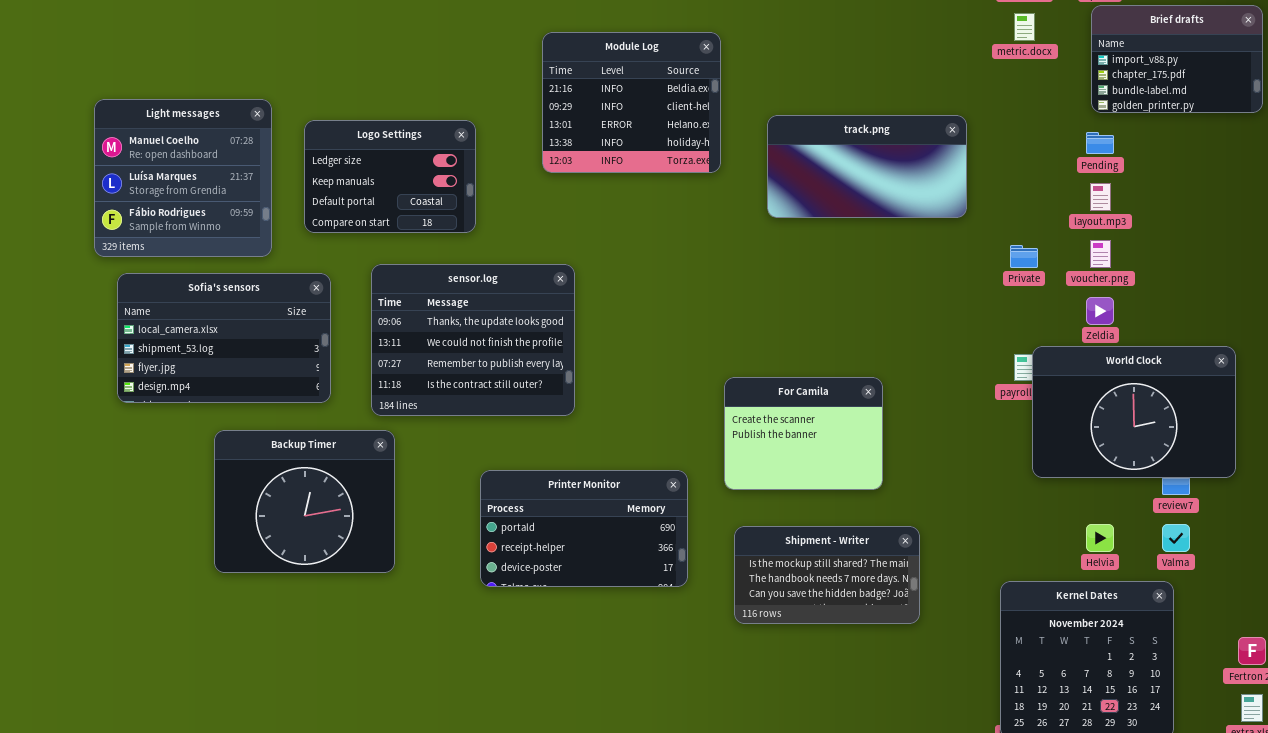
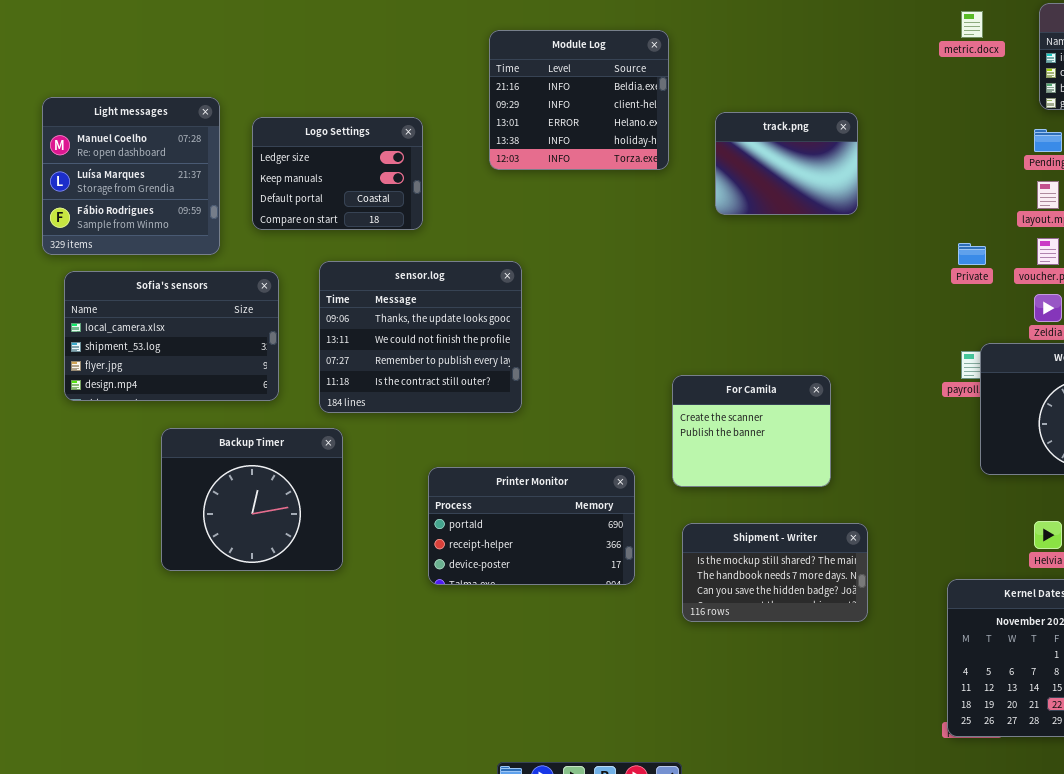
track.png: [767,115,967,218] -> [715,112,858,215], resized

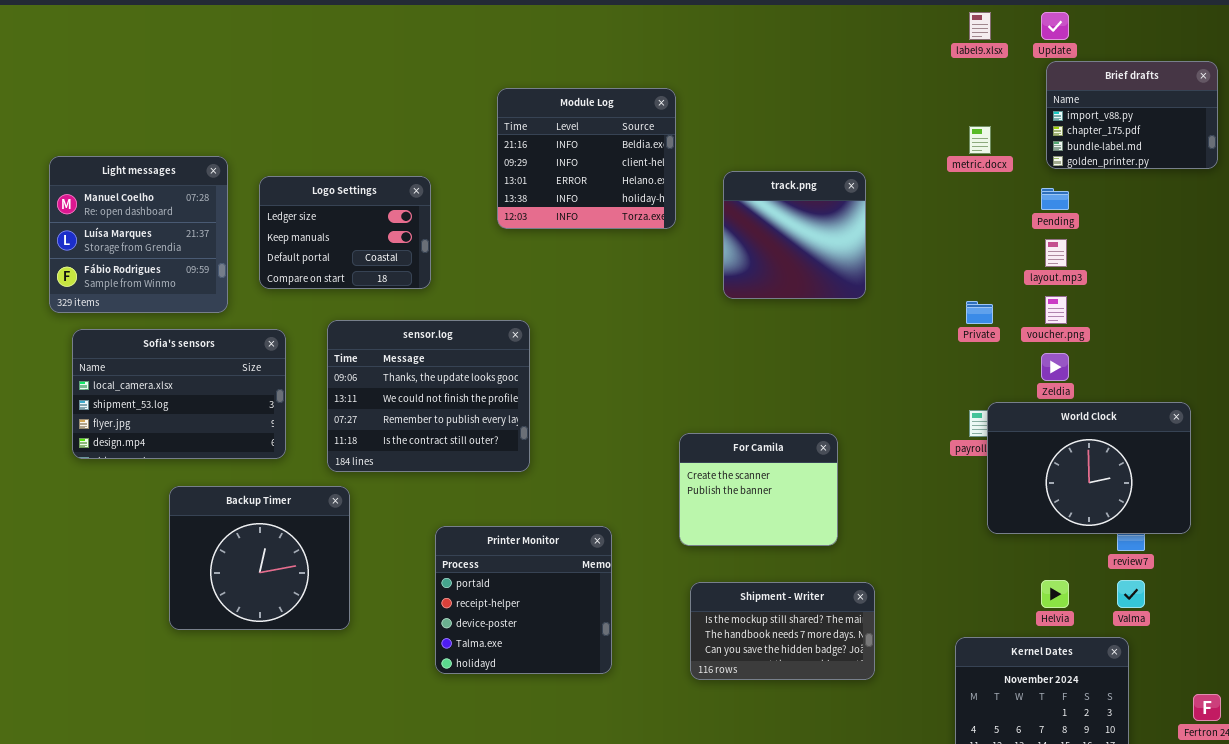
metric.docx: [961,11,983,38] -> [969,126,991,154], moved
track.png: [715,112,858,215] -> [723,171,866,299], resized
Printer Monitor: [428,467,635,585] -> [435,526,612,674], resized

